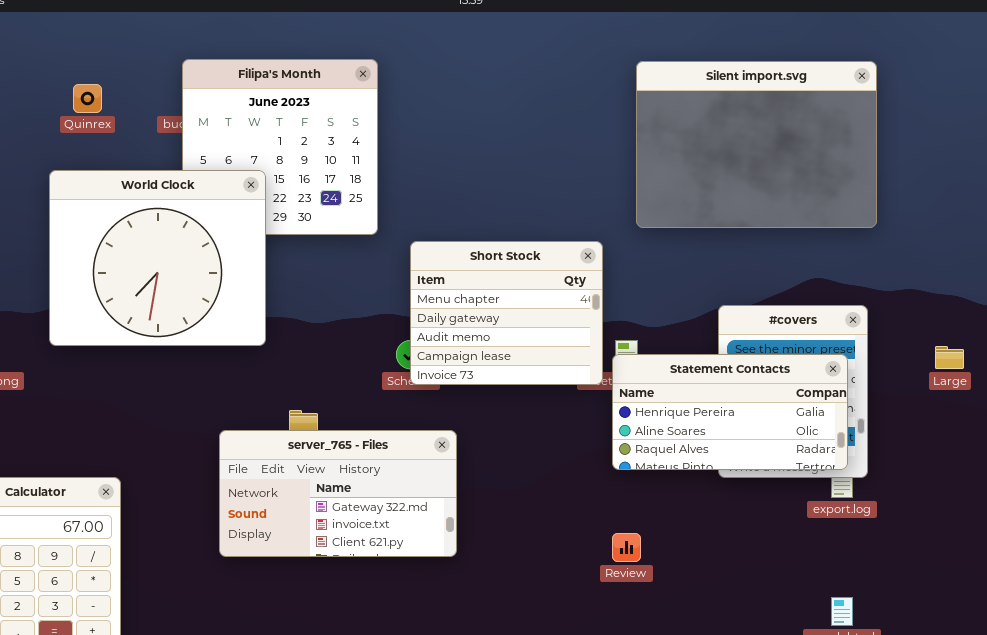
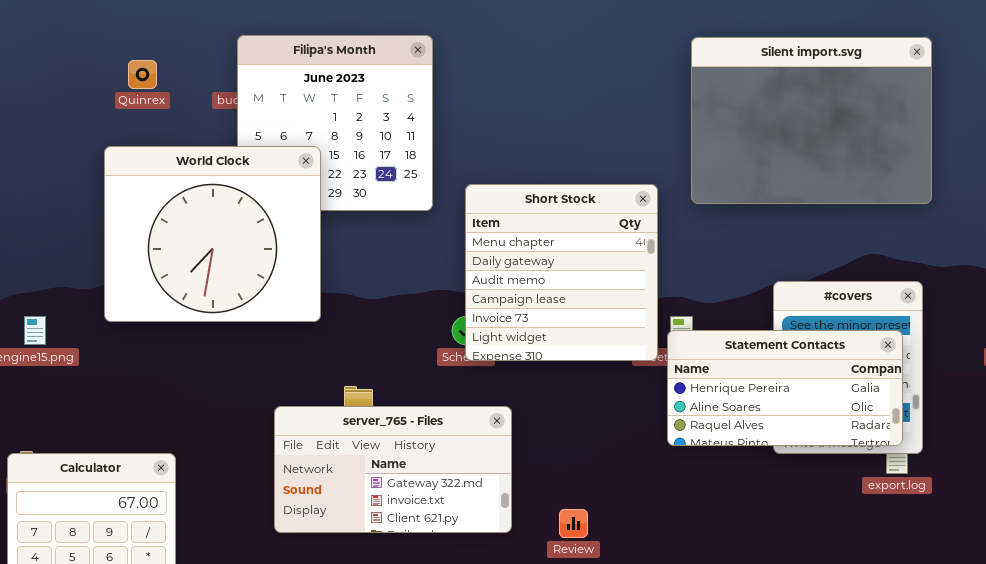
Short Stock: [410,241,603,385] -> [465,184,658,361], resized
Review: [612,533,641,562] -> [559,509,588,538], moved

